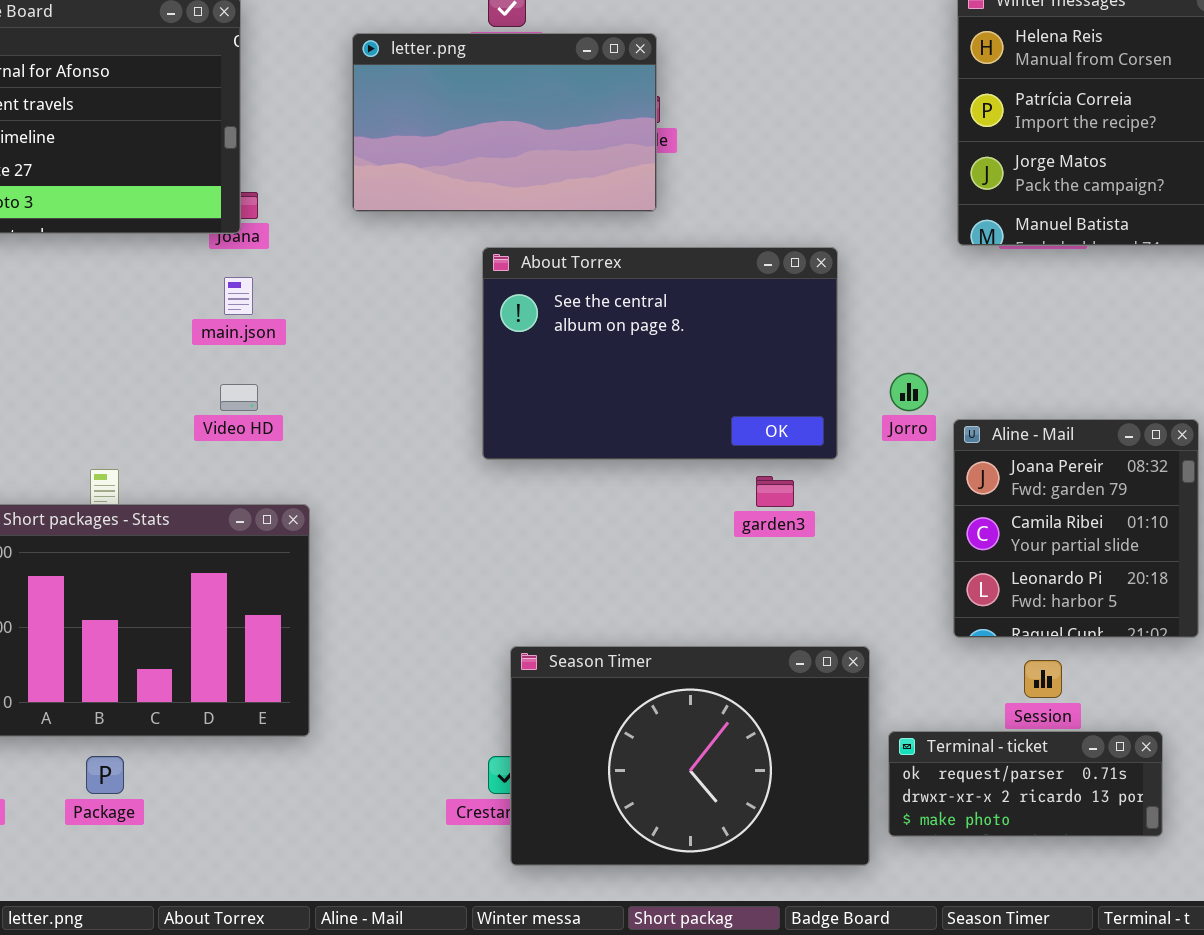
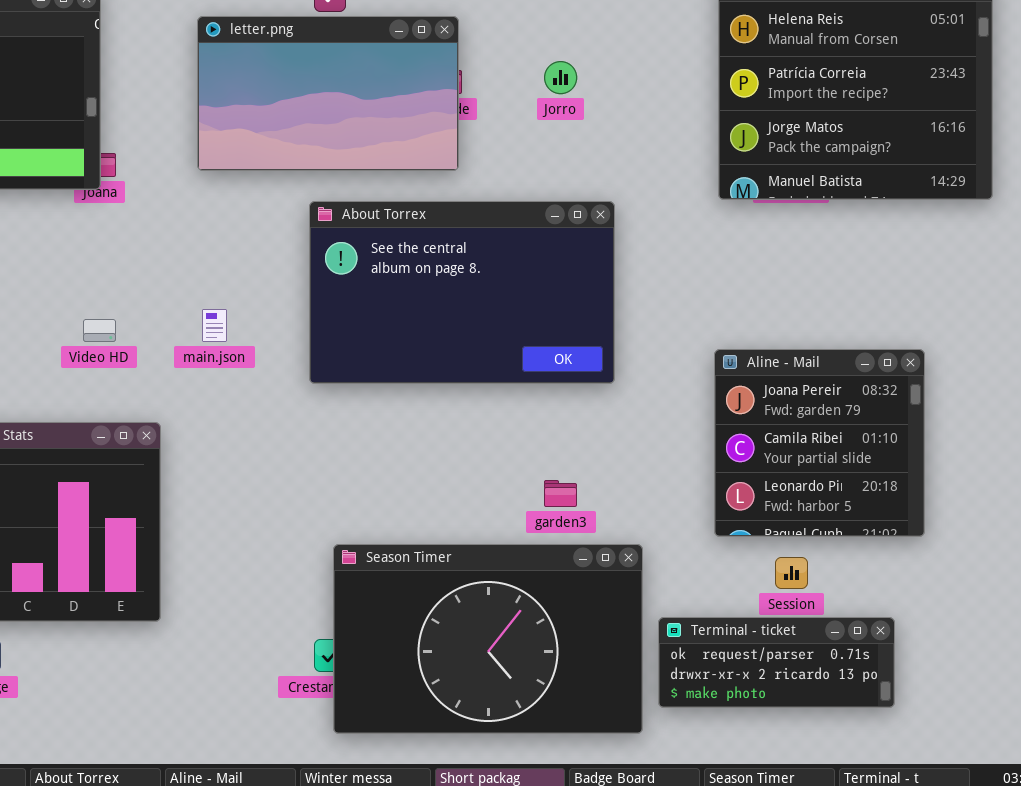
main.json: [224,277,253,315] -> [202,309,227,342], moved
Jorro: [890,373,928,411] -> [544,61,577,94], moved
garden3: [756,476,794,507] -> [544,480,577,507], moved

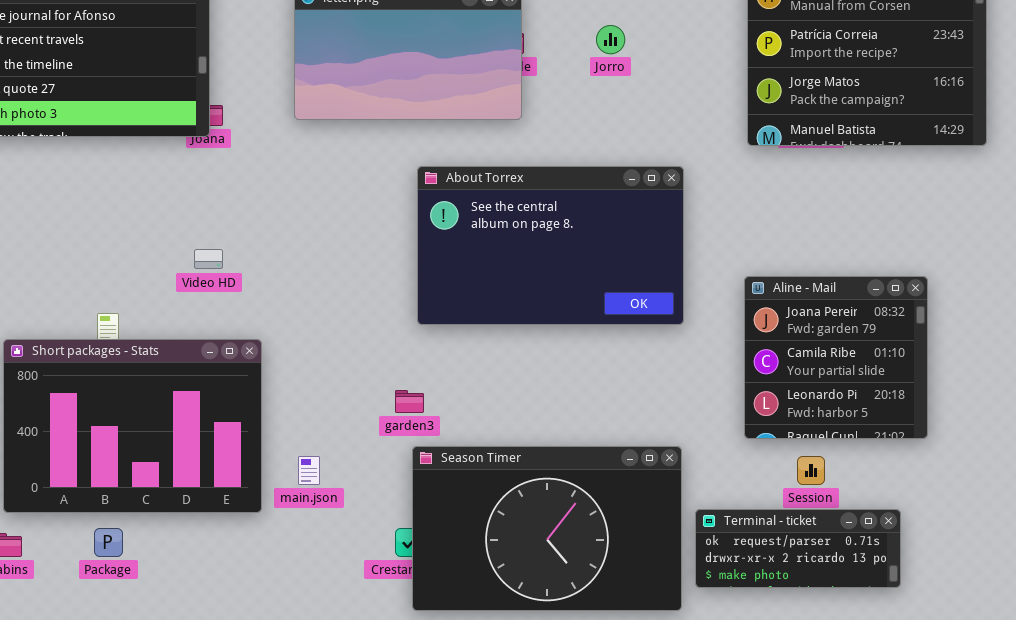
About Torrex: [309,201,615,384] -> [417,166,684,325], moved
main.json: [202,309,227,342] -> [298,456,320,485], moved
garden3: [544,480,577,507] -> [395,390,424,413], moved

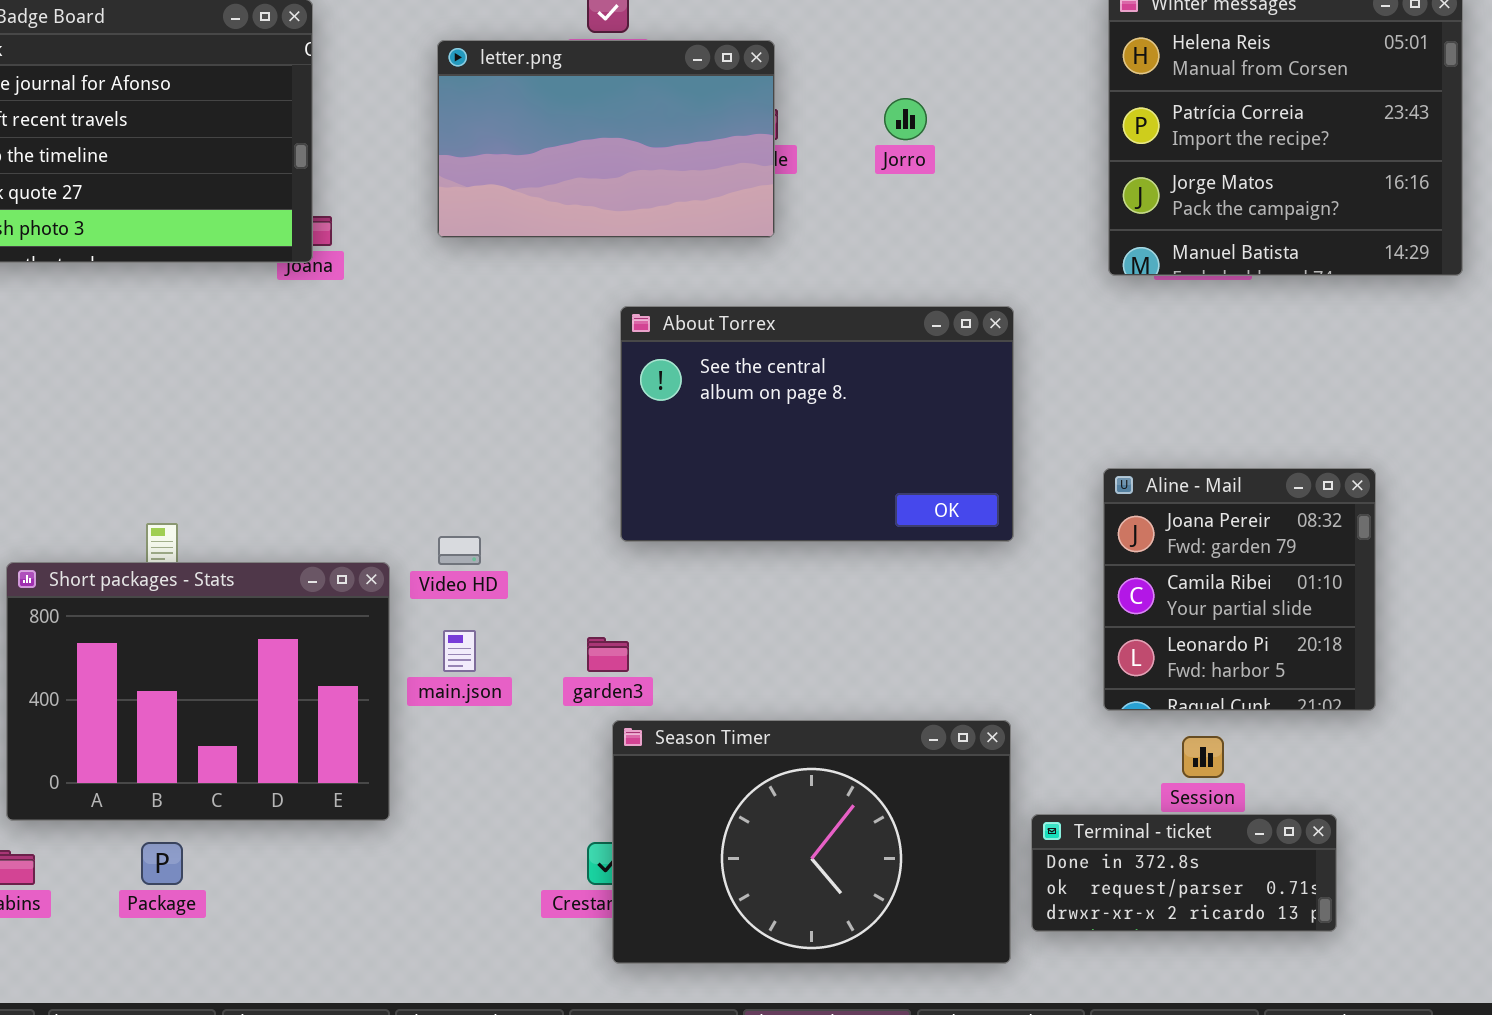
Video HD: [194,249,223,269] -> [438,536,481,565], moved
main.json: [298,456,320,485] -> [443,630,476,672], moved
Terminal - ticket: [695,509,901,588] -> [1031,814,1337,932], scrolled up 1 row

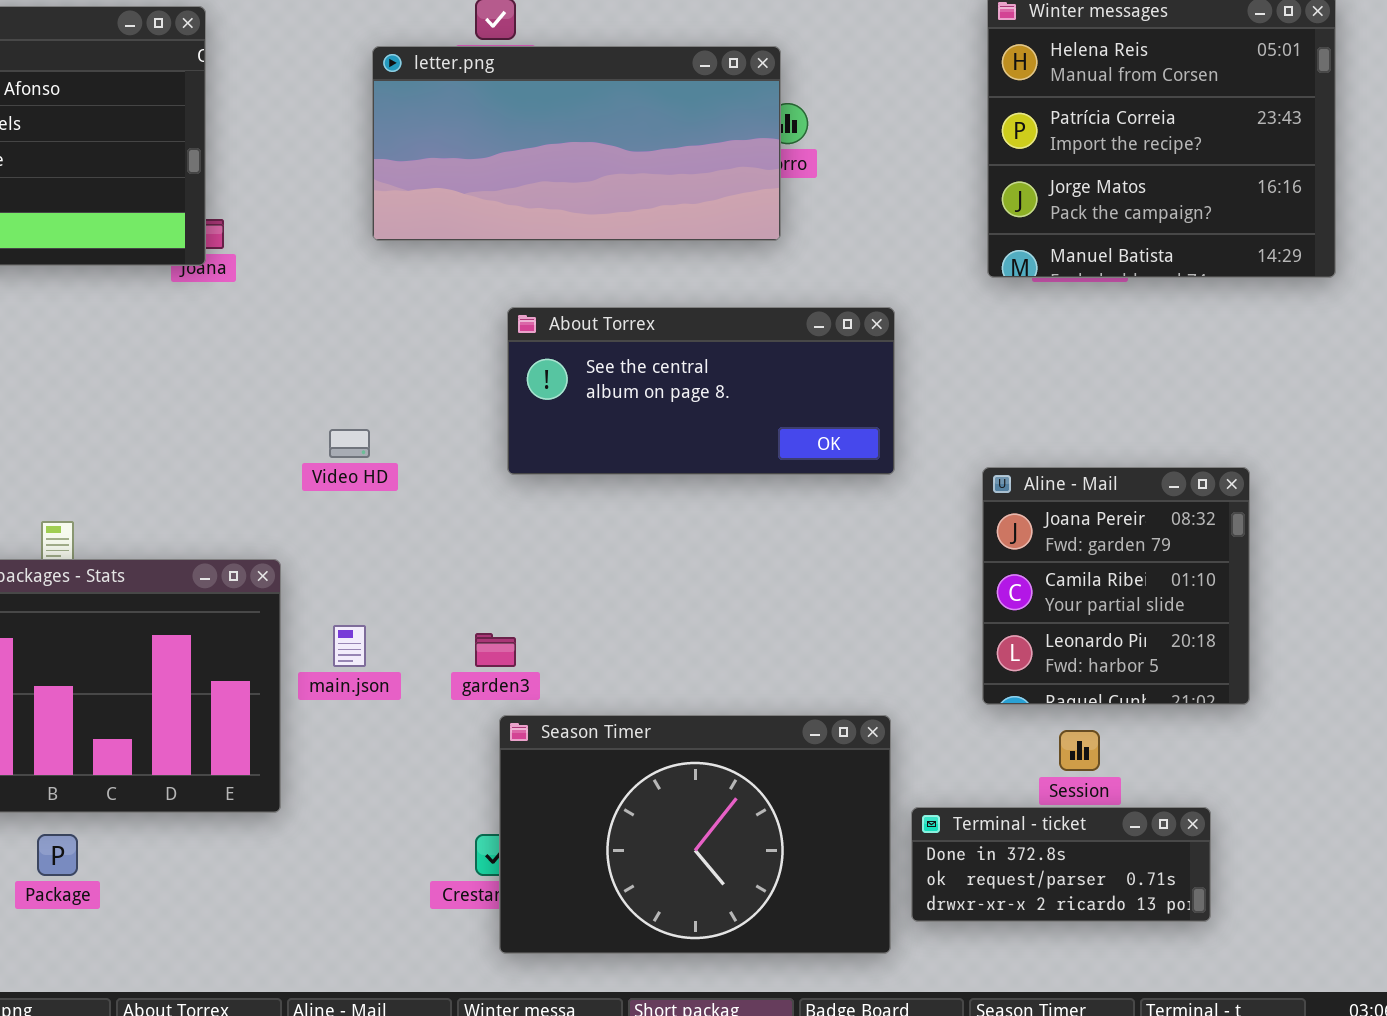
letter.png: [437,40,775,238] -> [372,46,781,241], moved, resized
About Torrex: [620,306,1014,542] -> [507,307,895,475], resized
Video HD: [438,536,481,565] -> [329,429,370,458], moved

